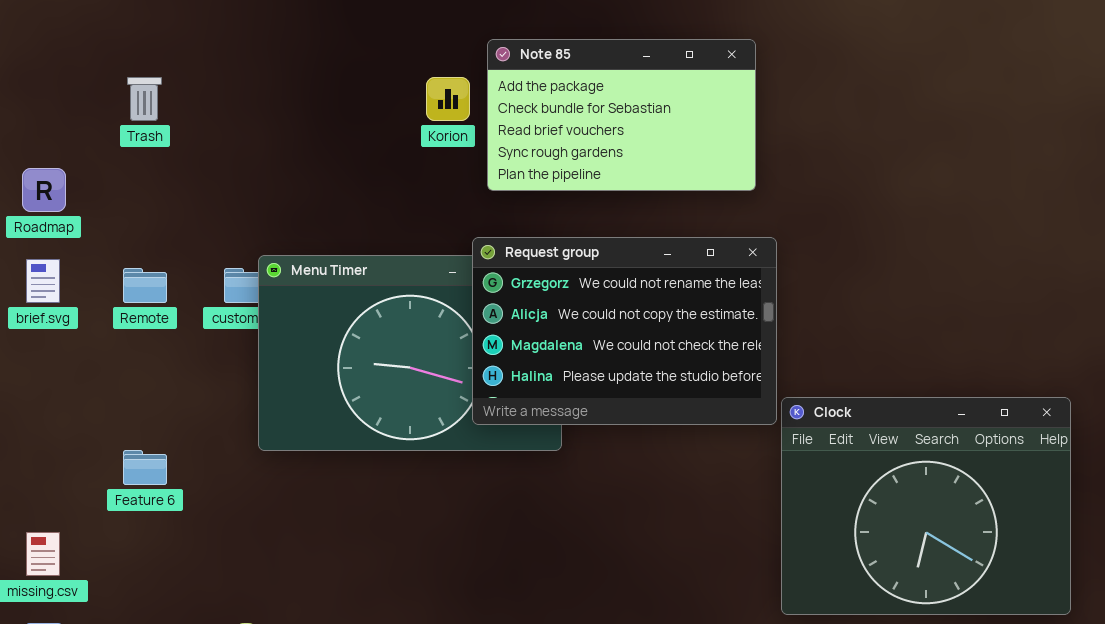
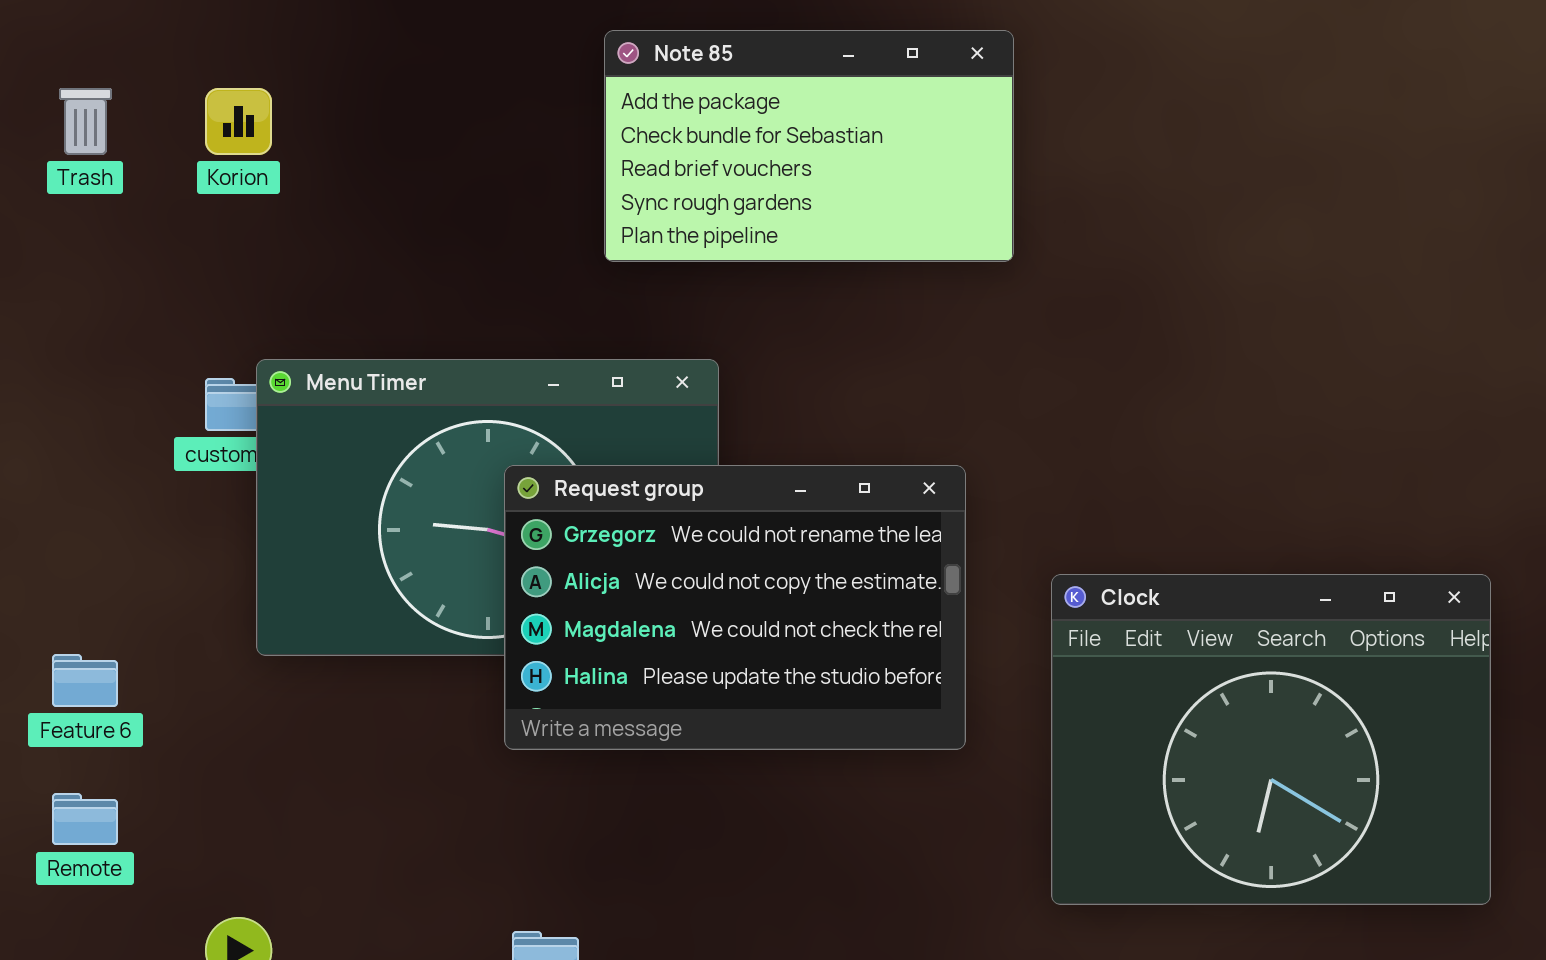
Korion: [426,77,470,121] -> [205,88,272,155], moved
Request group: [472,237,777,425] -> [504,465,966,750], moved
Remote: [123,268,167,303] -> [52,793,118,845], moved

